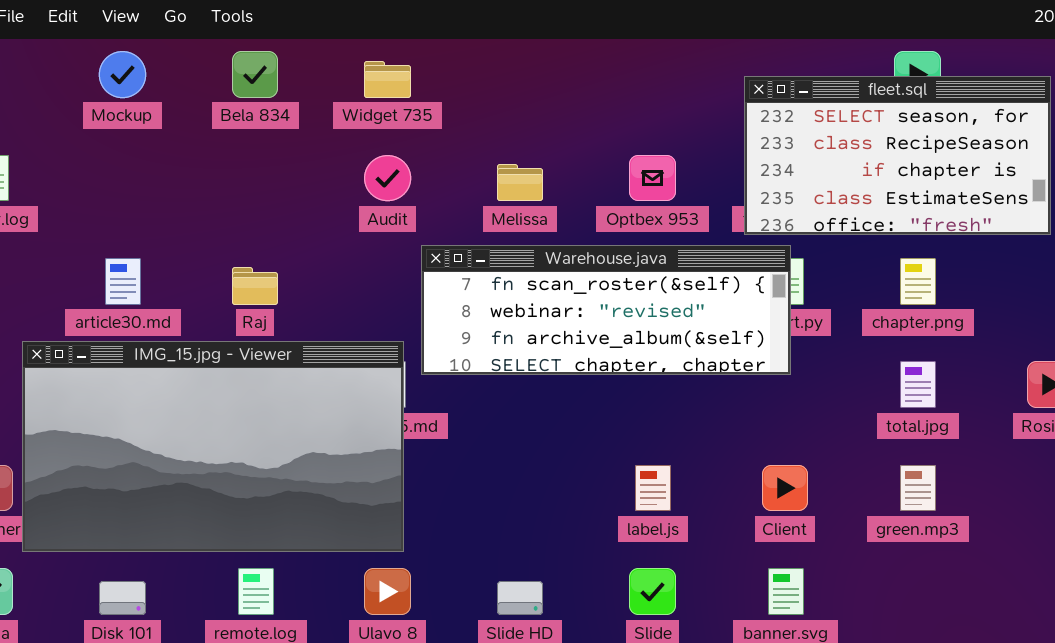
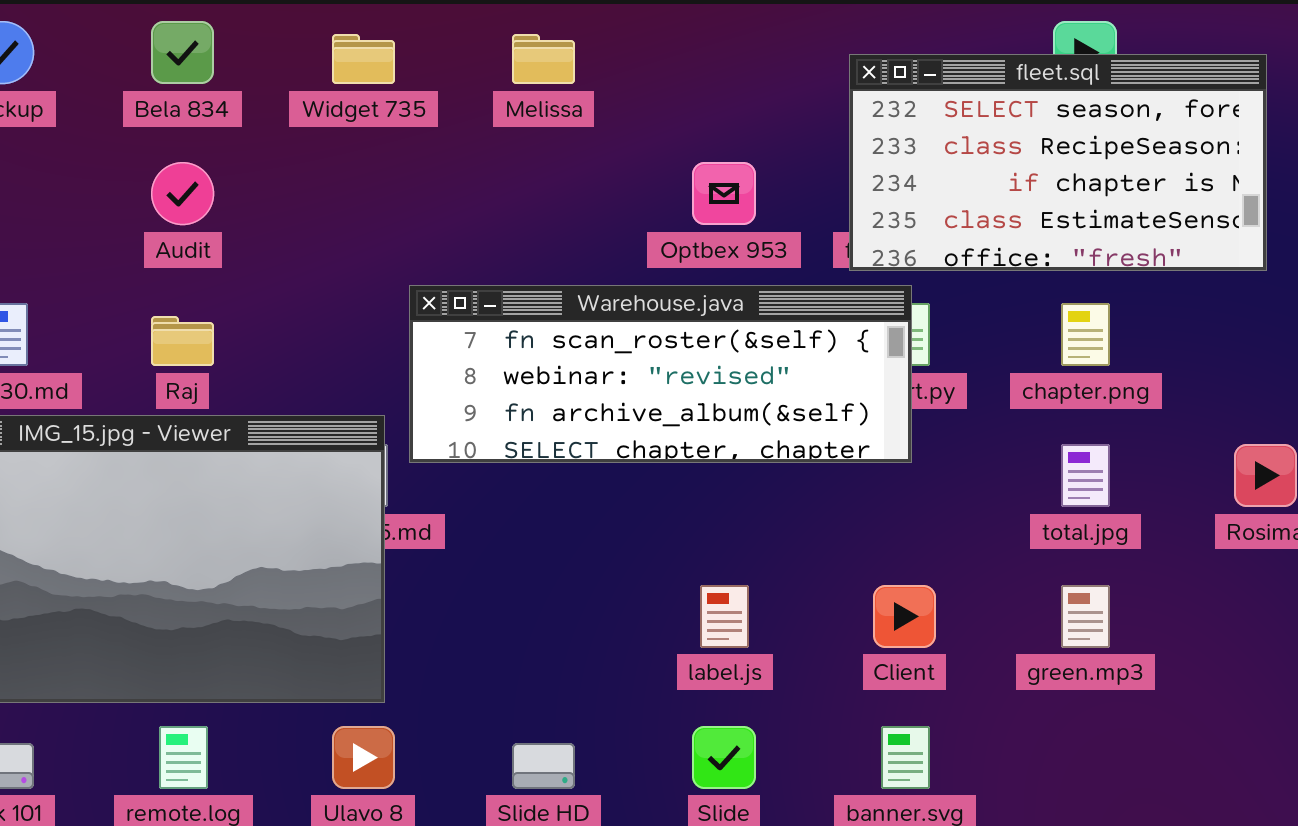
Audit: [364,155,411,201] -> [151,162,214,225], moved
Melissa: [497,164,543,201] -> [512,34,575,84], moved

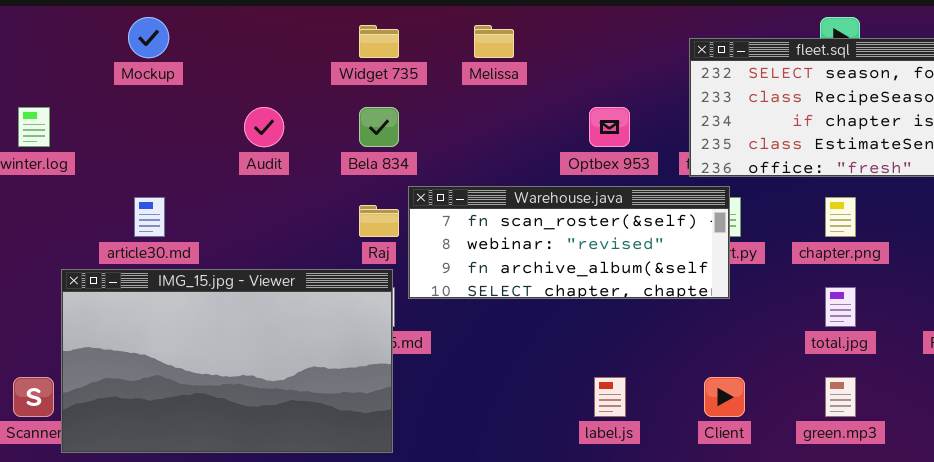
Bela 834: [151,21,214,84] -> [359,107,399,147], moved
Raj: [151,316,214,366] -> [359,205,399,237], moved

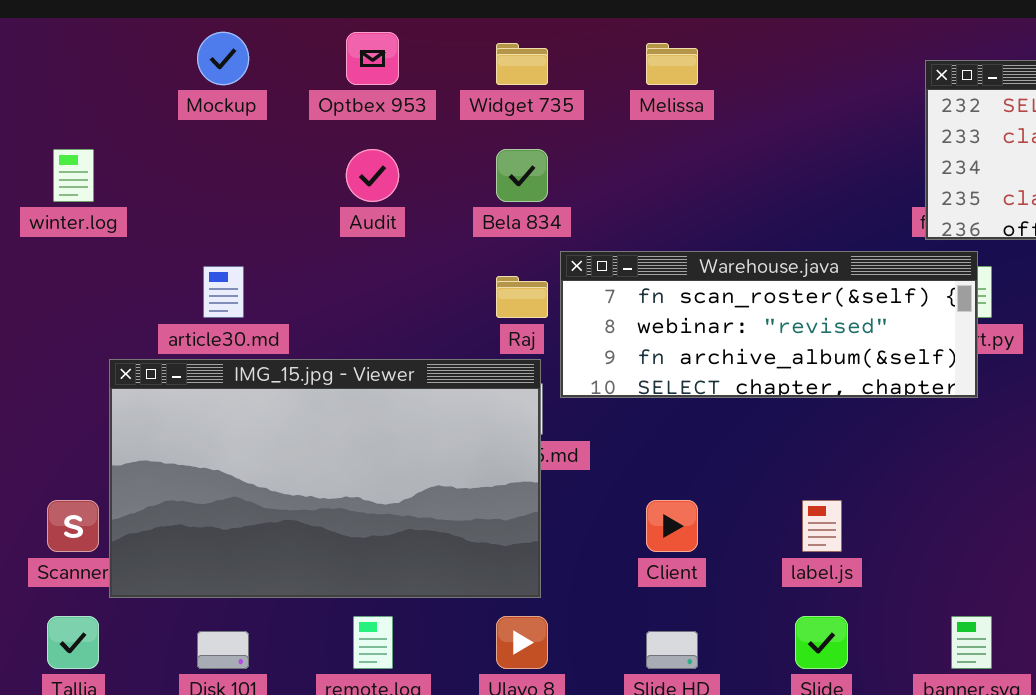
Optbex 953: [589,107,630,147] -> [346,32,399,85], moved
Client: [704,377,745,417] -> [646,500,698,552], moved

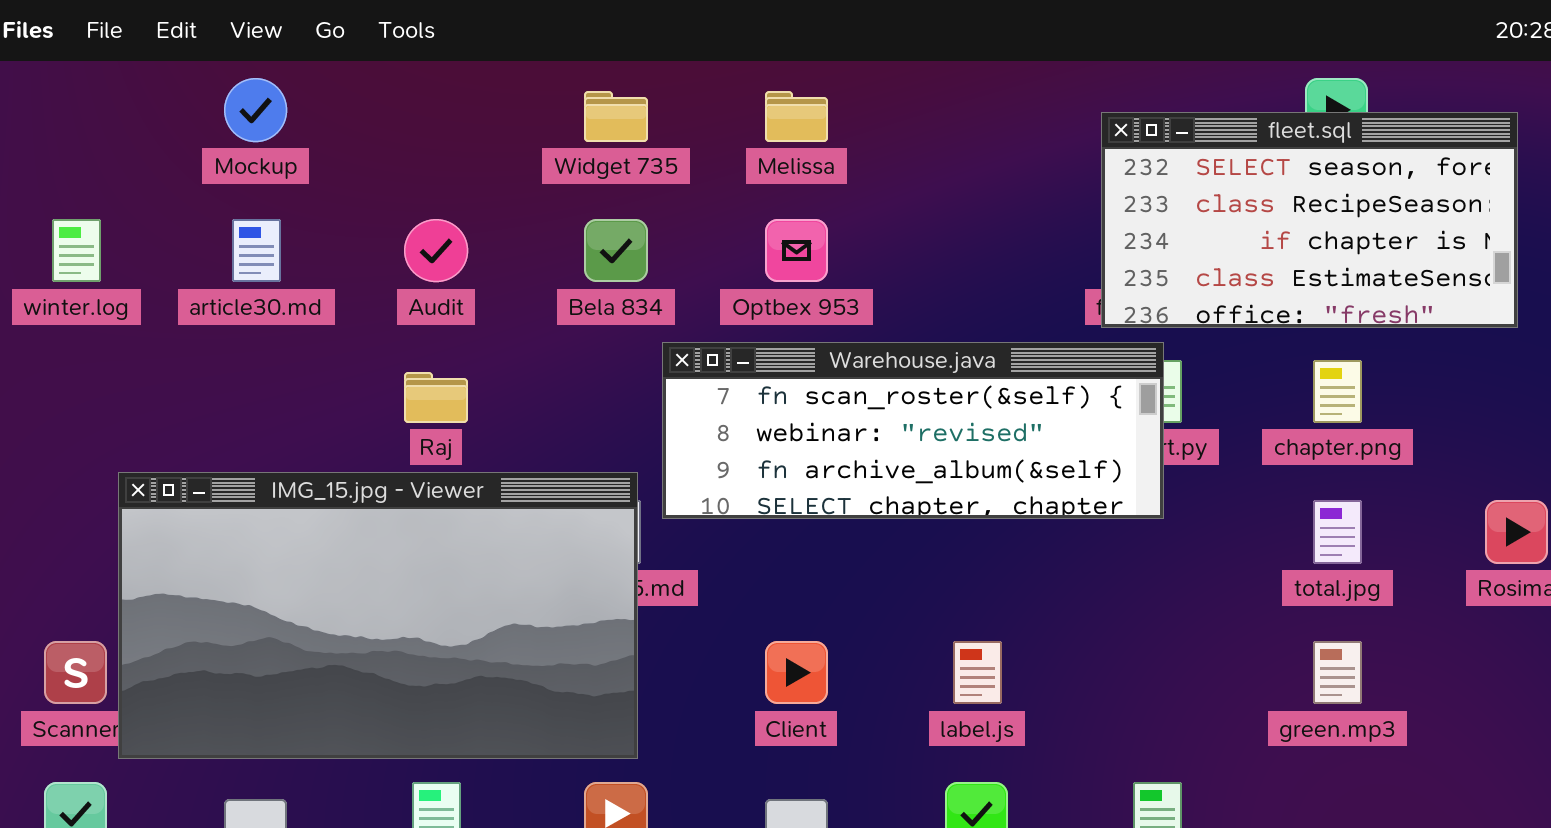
Optbex 953: [346,32,399,85] -> [765,219,828,282], moved
article30.md: [203,266,244,318] -> [232,219,281,282], moved
Raj: [496,276,548,318] -> [404,372,468,423], moved

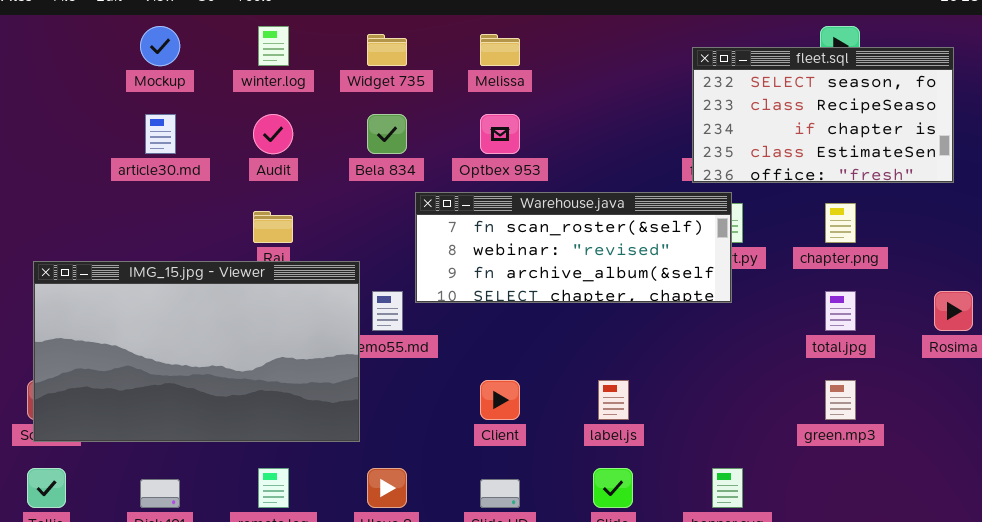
winter.log: [52,219,101,282] -> [258,26,289,66], moved
IMG_15.jpg - Viewer: [118,472,638,759] -> [33,261,360,442], moved

